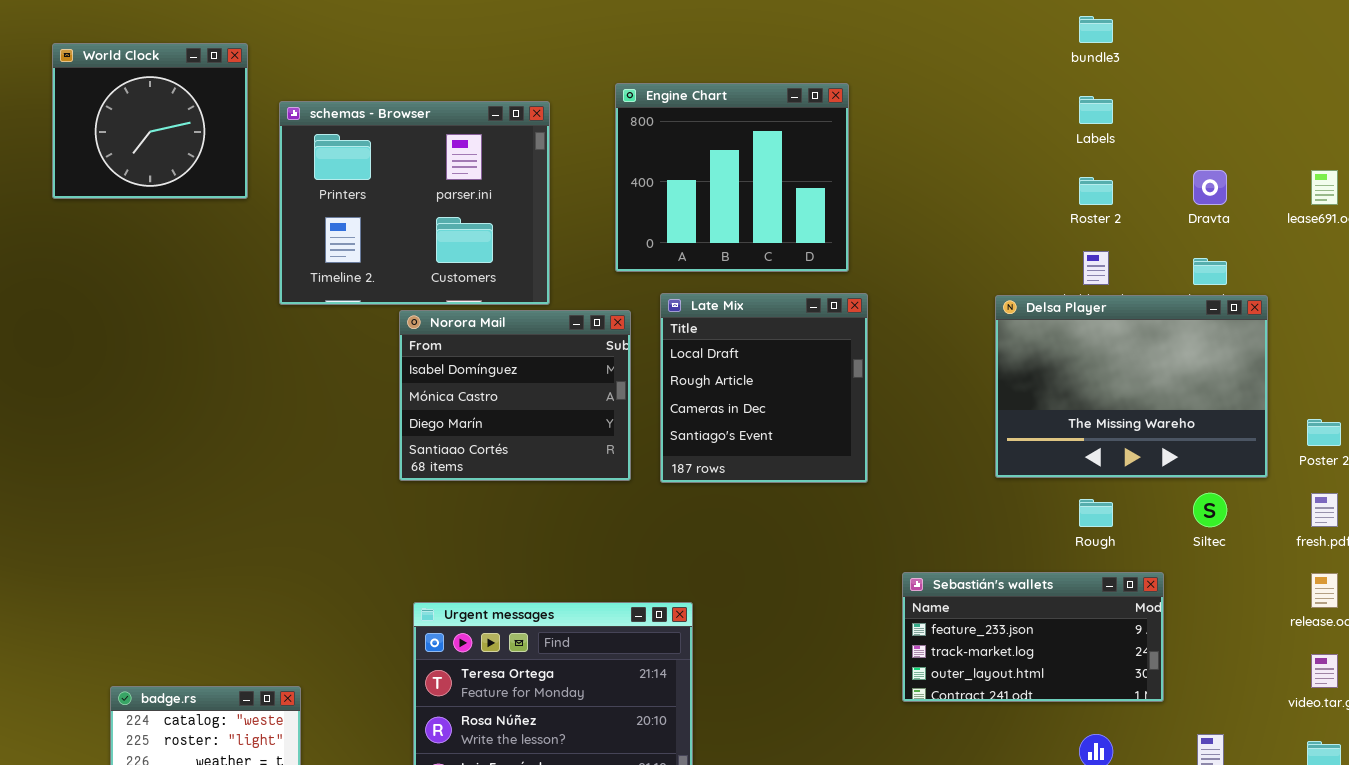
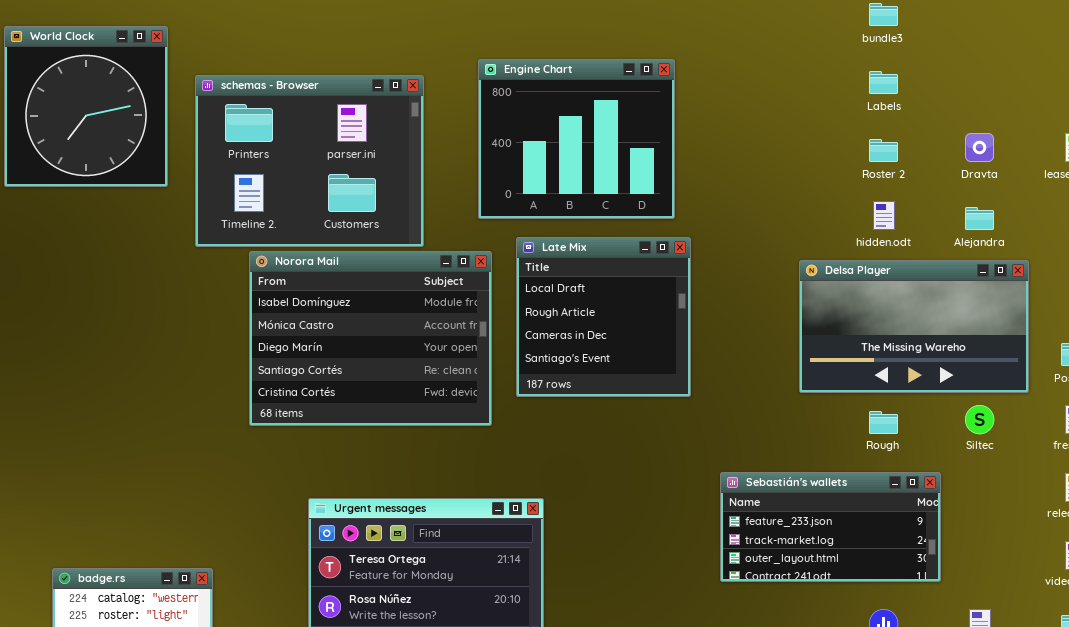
World Clock: [52,43,248,199] -> [4,26,168,187], resized
Delsa Player: [995,295,1268,478] -> [799,260,1029,393], resized
Norora Mail: [399,310,631,481] -> [249,251,492,426], resized

